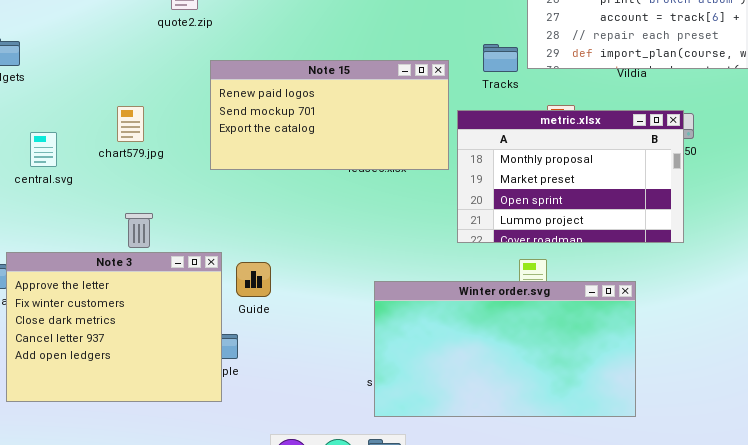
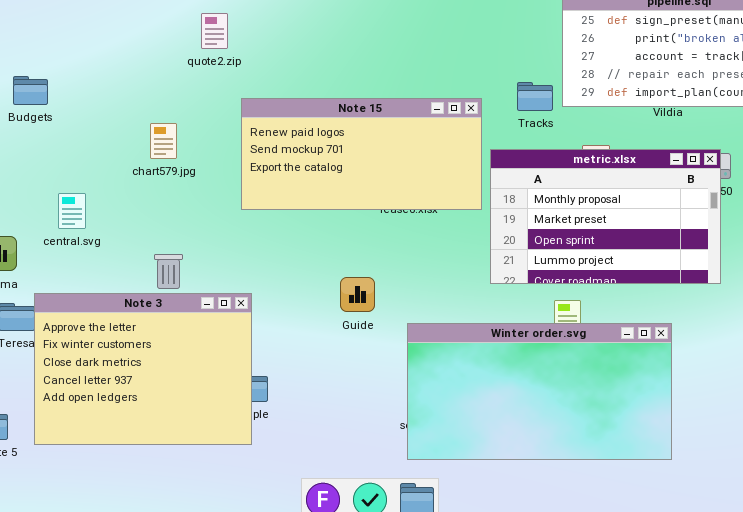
chart579.jpg: [117,106,144,142] -> [150,123,177,159], moved
central.svg: [30,132,57,167] -> [58,193,86,229], moved
Guide: [236,262,271,297] -> [340,277,375,312], moved

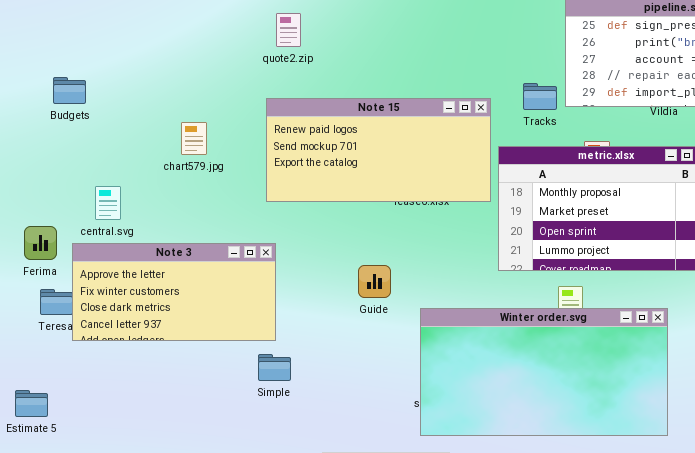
quote2.zip: [201,13,228,49] -> [276,13,301,47], moved
Note 3: [34,293,252,445] -> [72,243,276,341], moved, resized

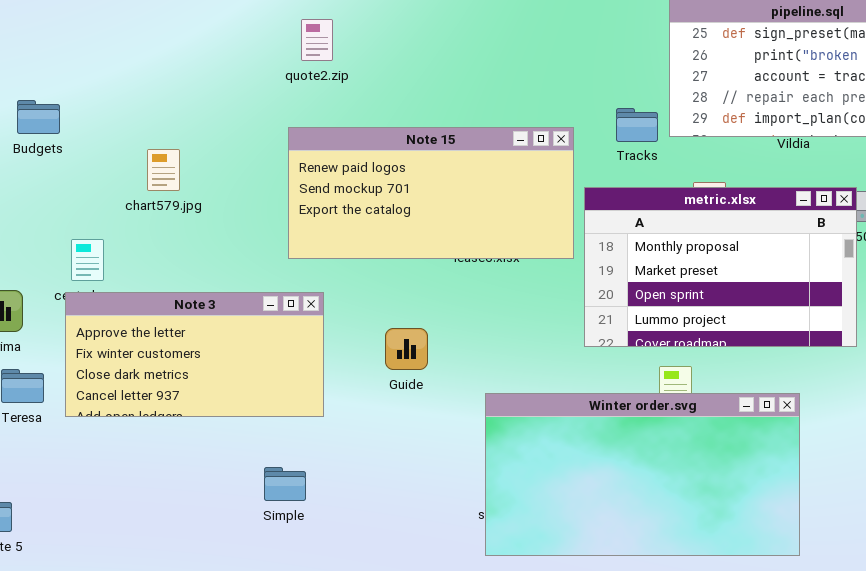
chart579.jpg: [181,122,207,155] -> [147,149,180,191], moved
Note 3: [72,243,276,341] -> [65,292,324,417], moved
Guide: [358,265,391,298] -> [385,328,428,370], moved
Simple: [258,354,291,381] -> [264,467,306,501], moved

